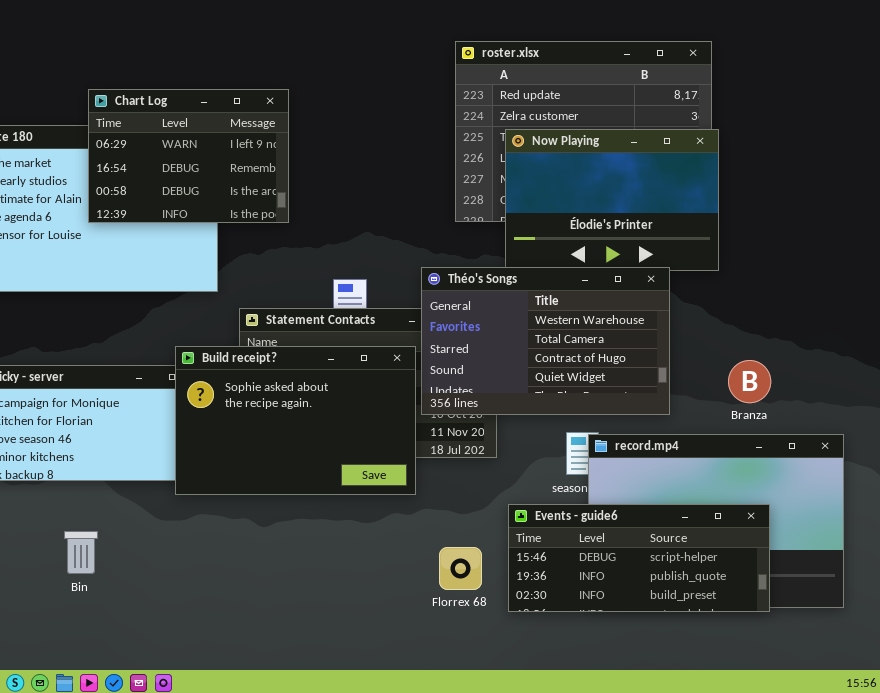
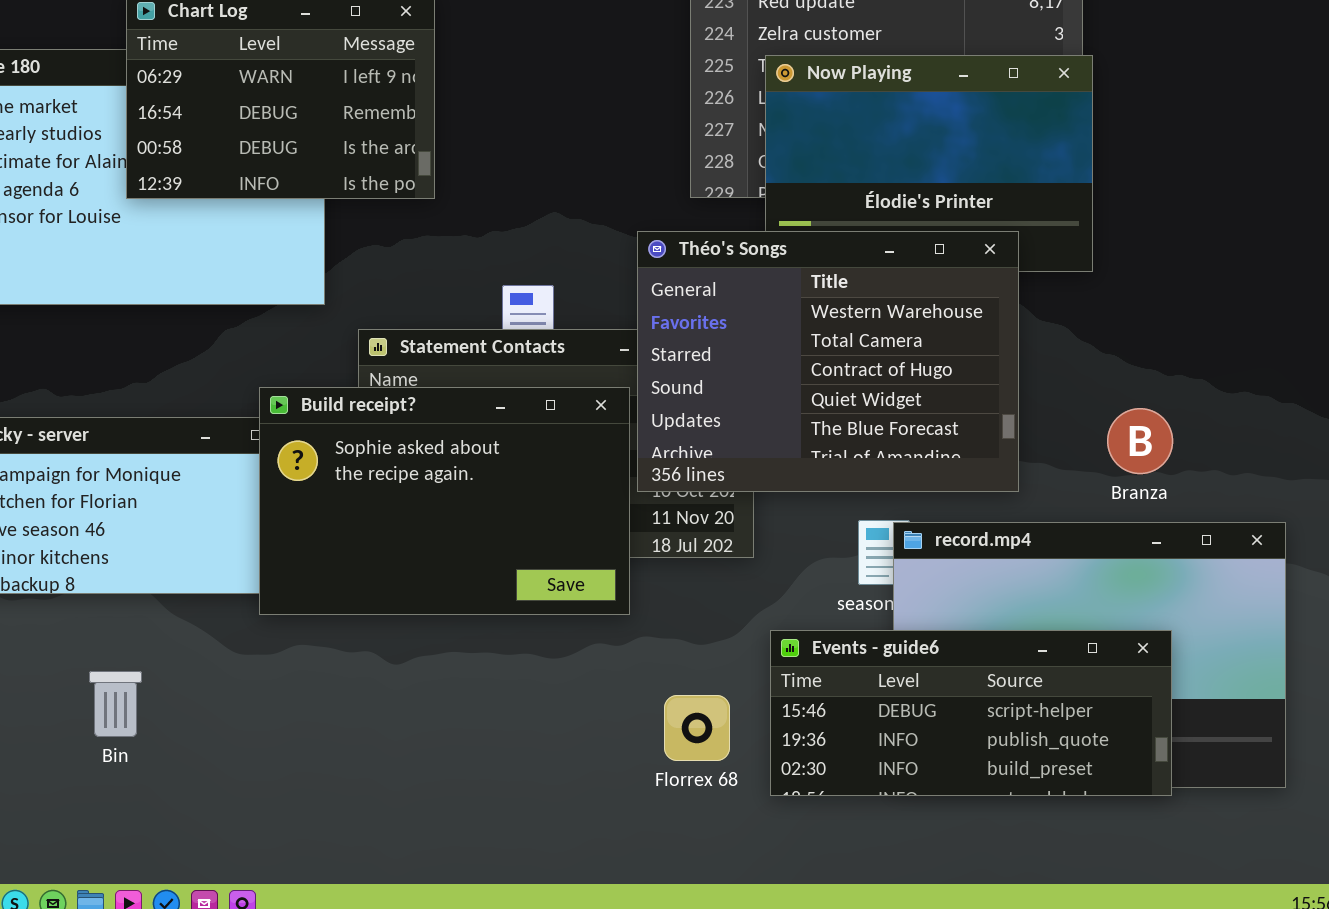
Théo's Songs: [421,267,670,415] -> [637,231,1019,492], resized

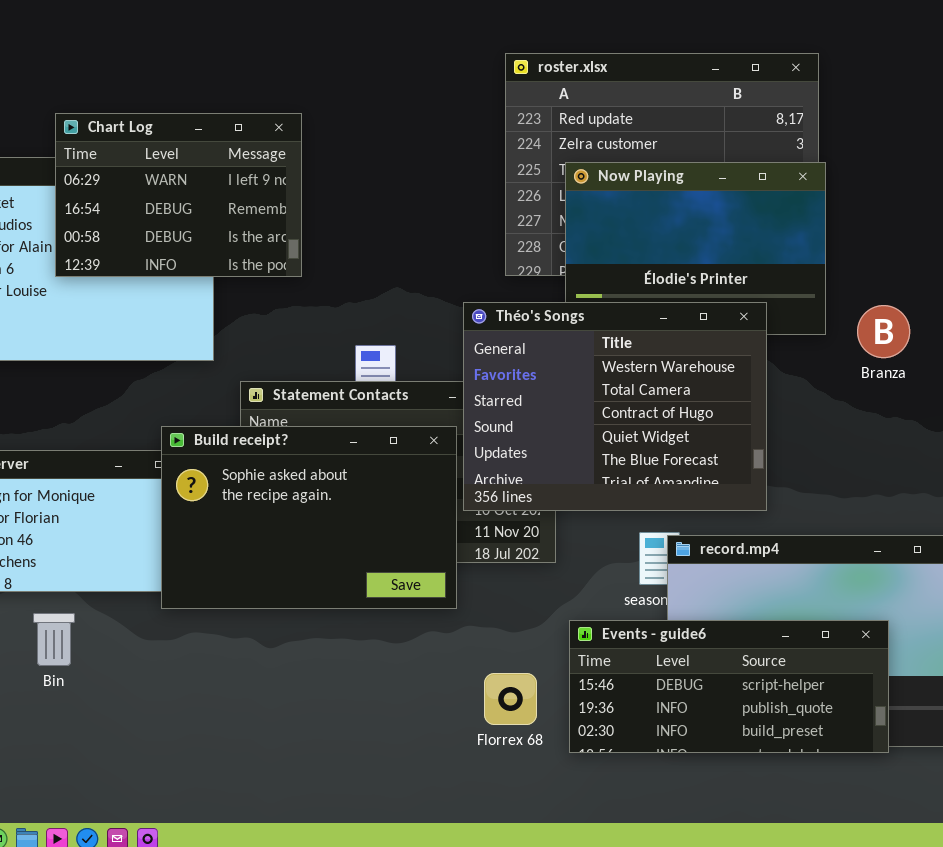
Branza: [1107,408,1173,474] -> [857,305,910,358], moved
Bin: [89,671,142,737] -> [33,613,75,666], moved

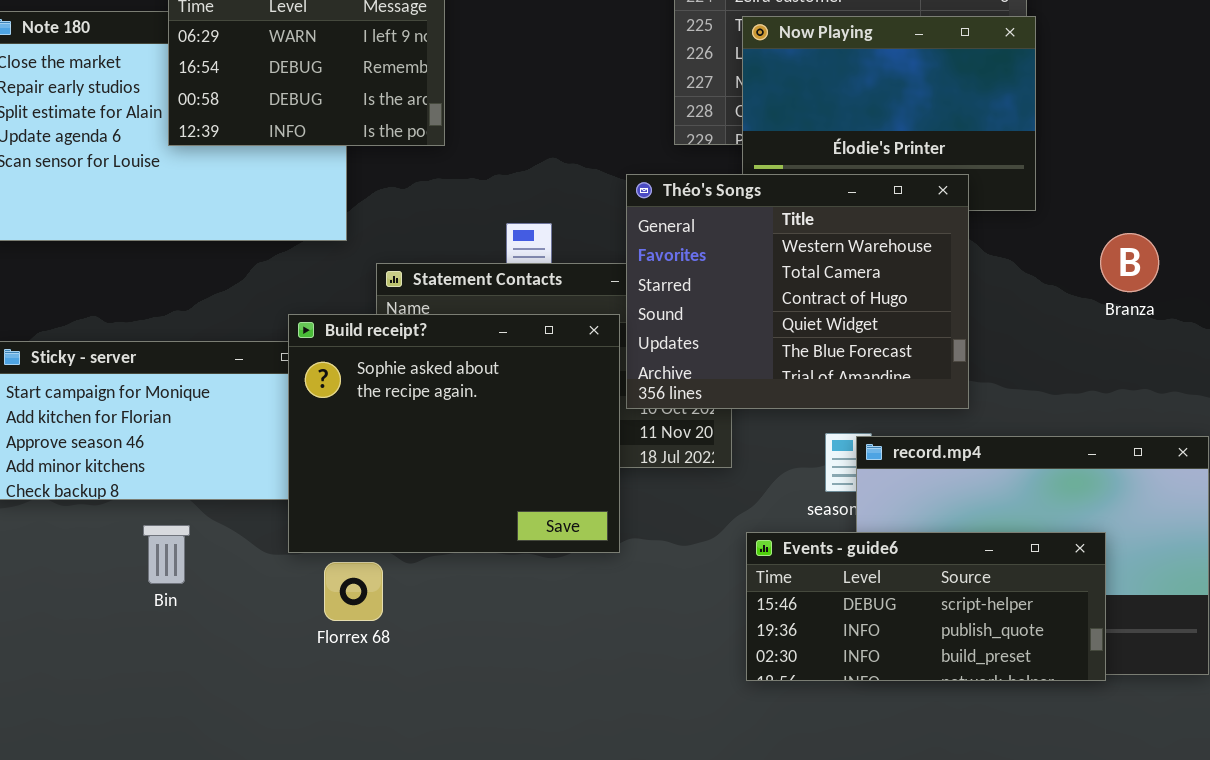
Branza: [857,305,910,358] -> [1100,233,1159,292], moved
Build receipt?: [161,426,457,609] -> [288,314,620,553], resized
Florrex 68: [484,673,537,725] -> [324,562,383,621], moved

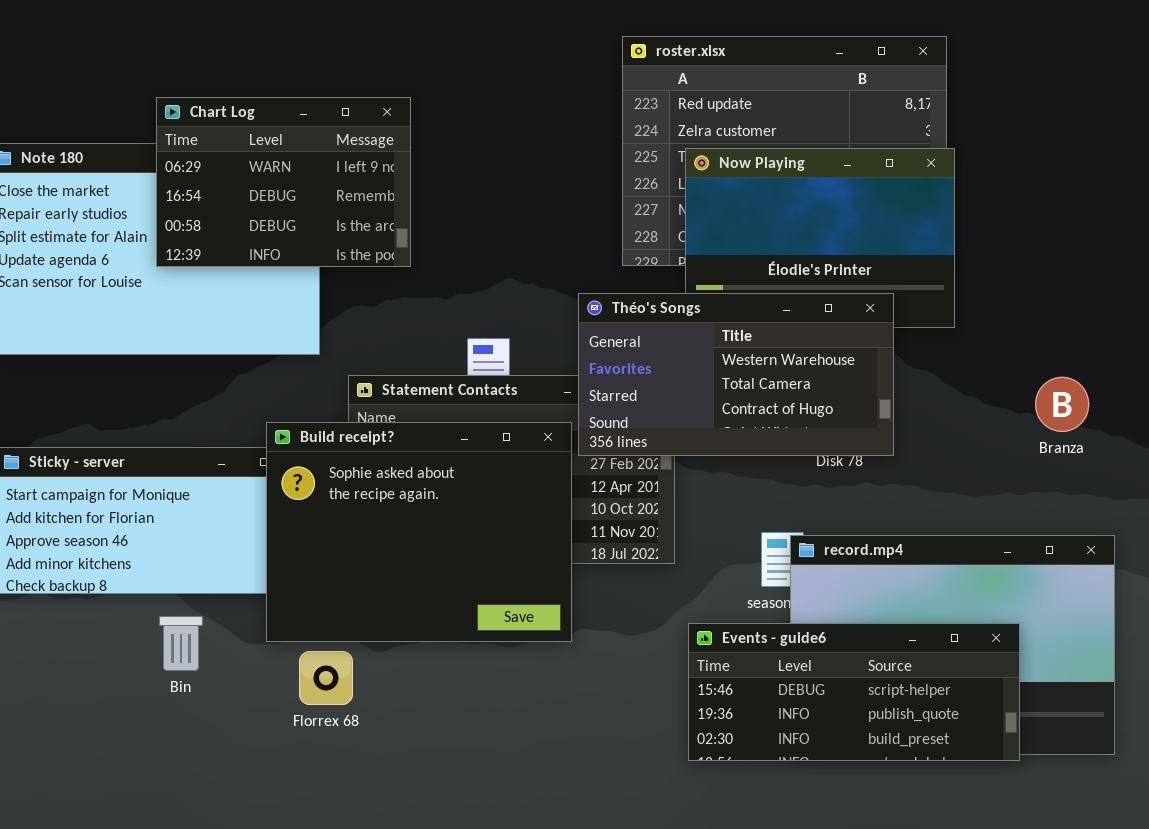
Théo's Songs: [626,174,969,409] -> [578,293,894,456], resized
Branza: [1100,233,1159,292] -> [1035,377,1089,432], moved
Bin: [143,525,190,584] -> [159,616,203,671], moved

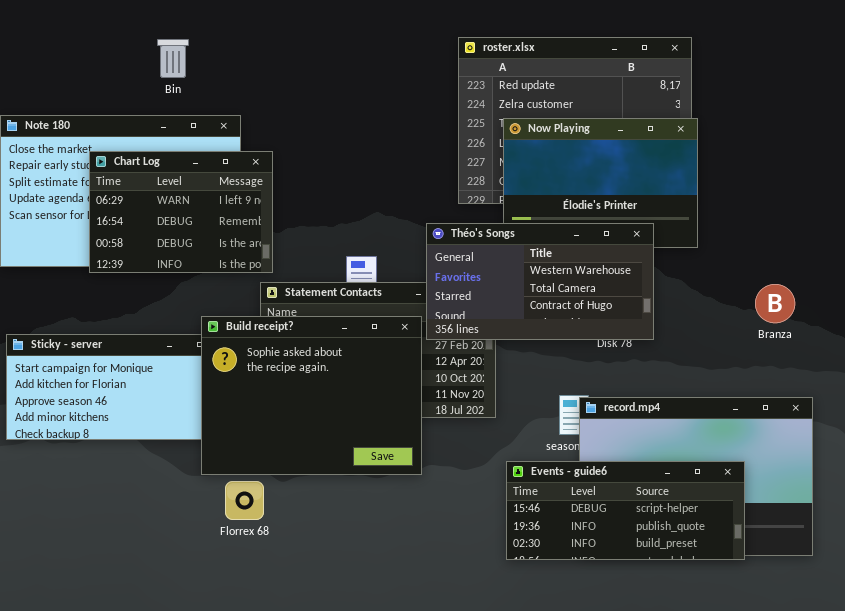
Chart Log: [156,97,411,267] -> [89,151,273,273], moved
Bin: [159,616,203,671] -> [157,39,189,78], moved

